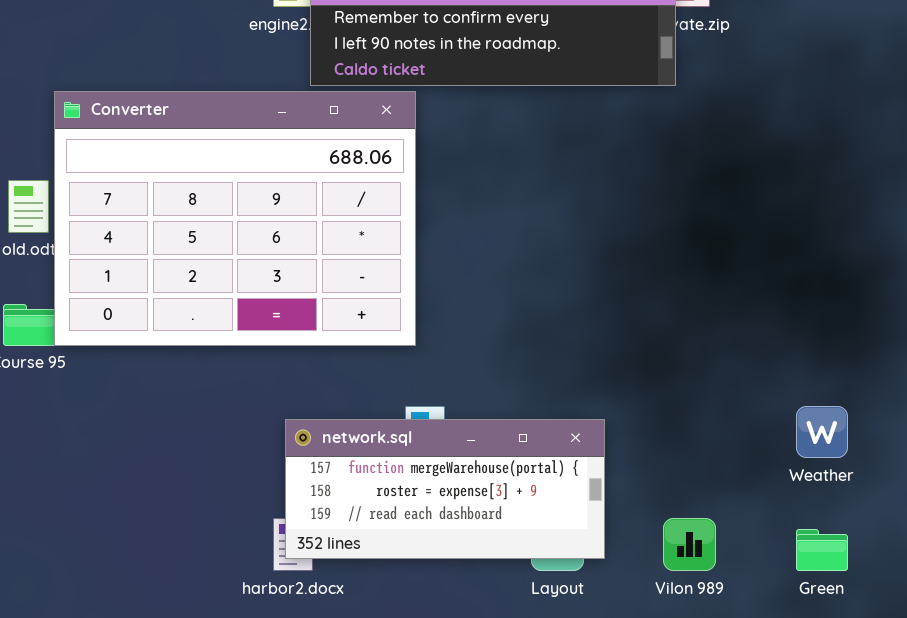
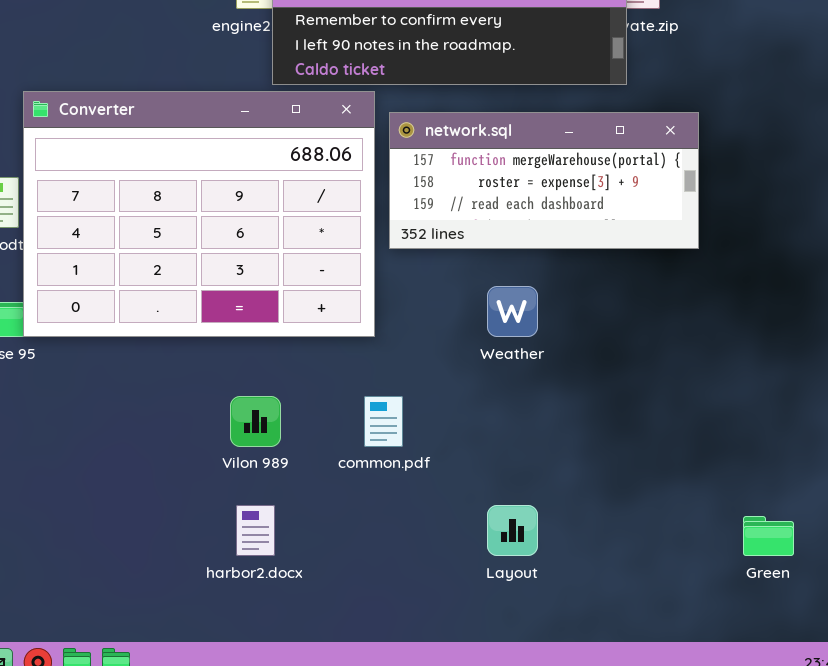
Weather: [796,406,848,458] -> [487,286,538,337], moved
network.sql: [285,419,605,559] -> [389,112,699,249], moved
Vilon 989: [663,518,716,571] -> [230,396,281,447], moved

